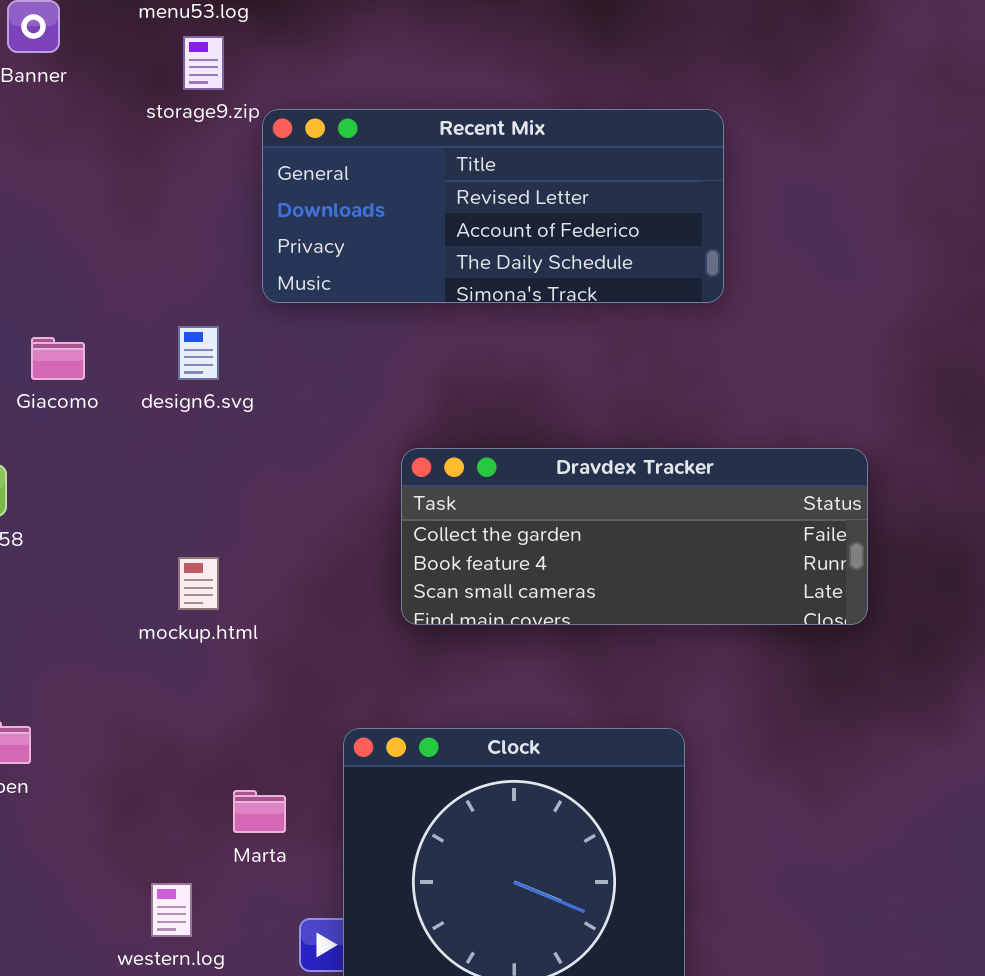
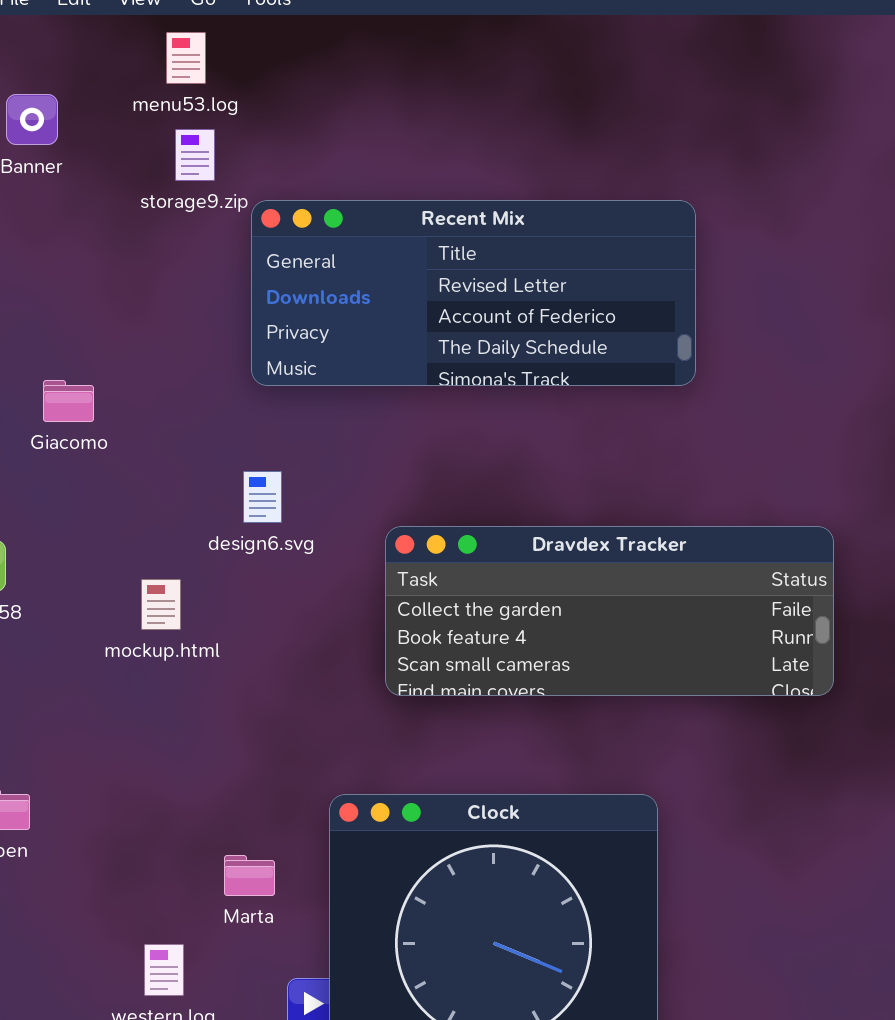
design6.svg: [178,326,219,380] -> [243,471,282,523], moved
Giacomo: [31,337,85,380] -> [43,380,94,422], moved
mockup.html: [178,557,219,610] -> [141,579,181,630], moved

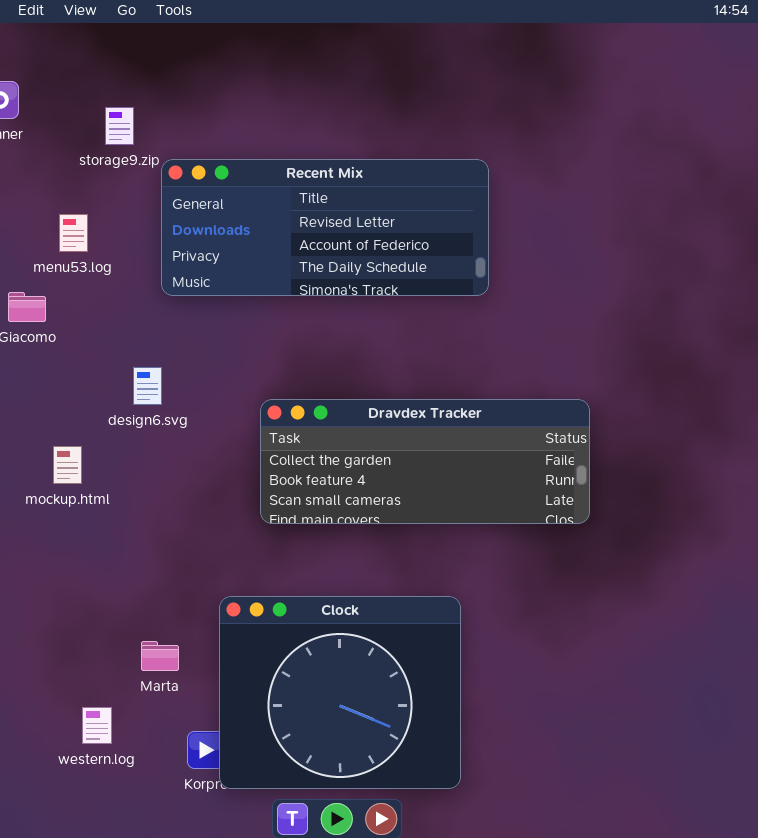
menu53.log: [166,32,206,84] -> [59,214,88,252], moved
design6.svg: [243,471,282,523] -> [133,367,162,405], moved
mockup.html: [141,579,181,630] -> [53,446,82,484], moved

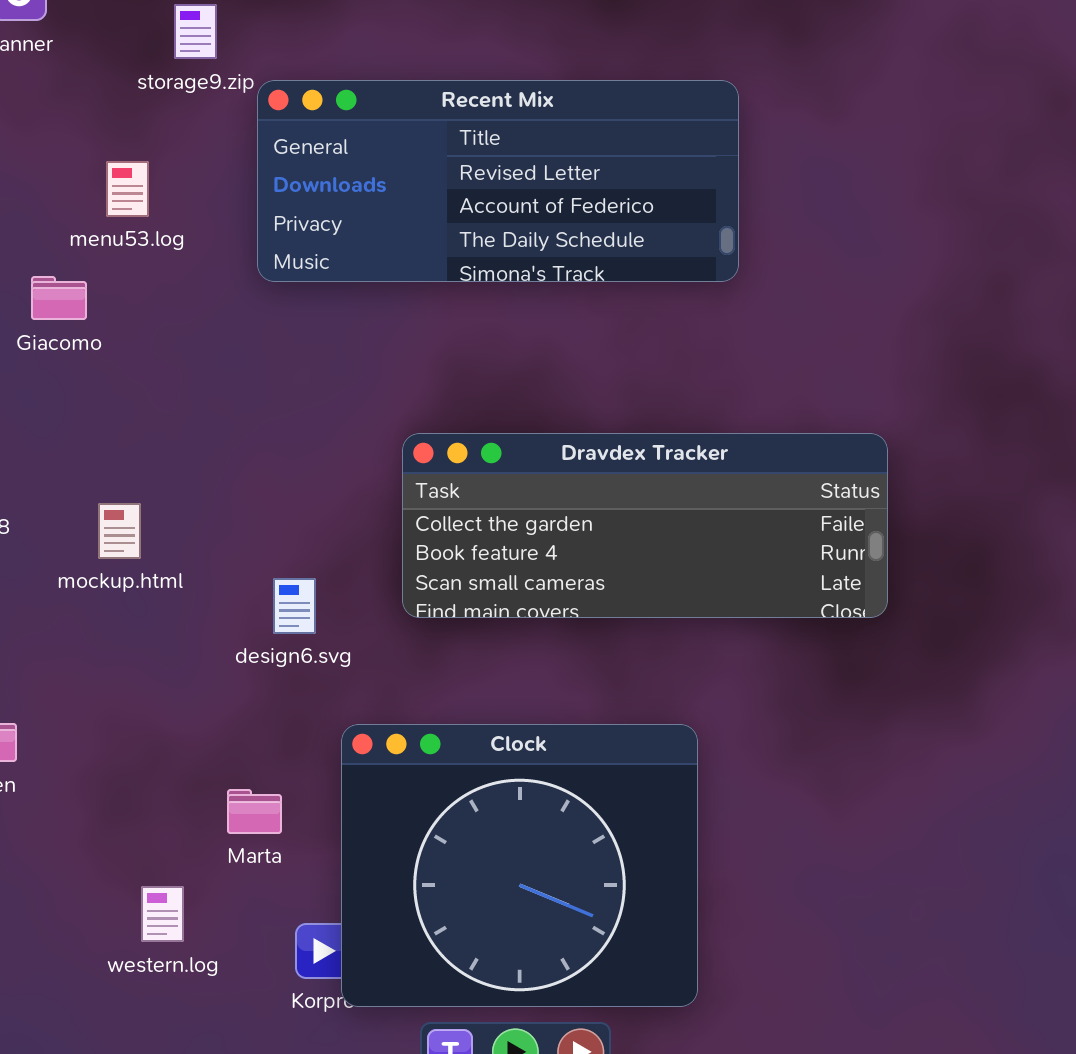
design6.svg: [133,367,162,405] -> [273,578,316,634], moved

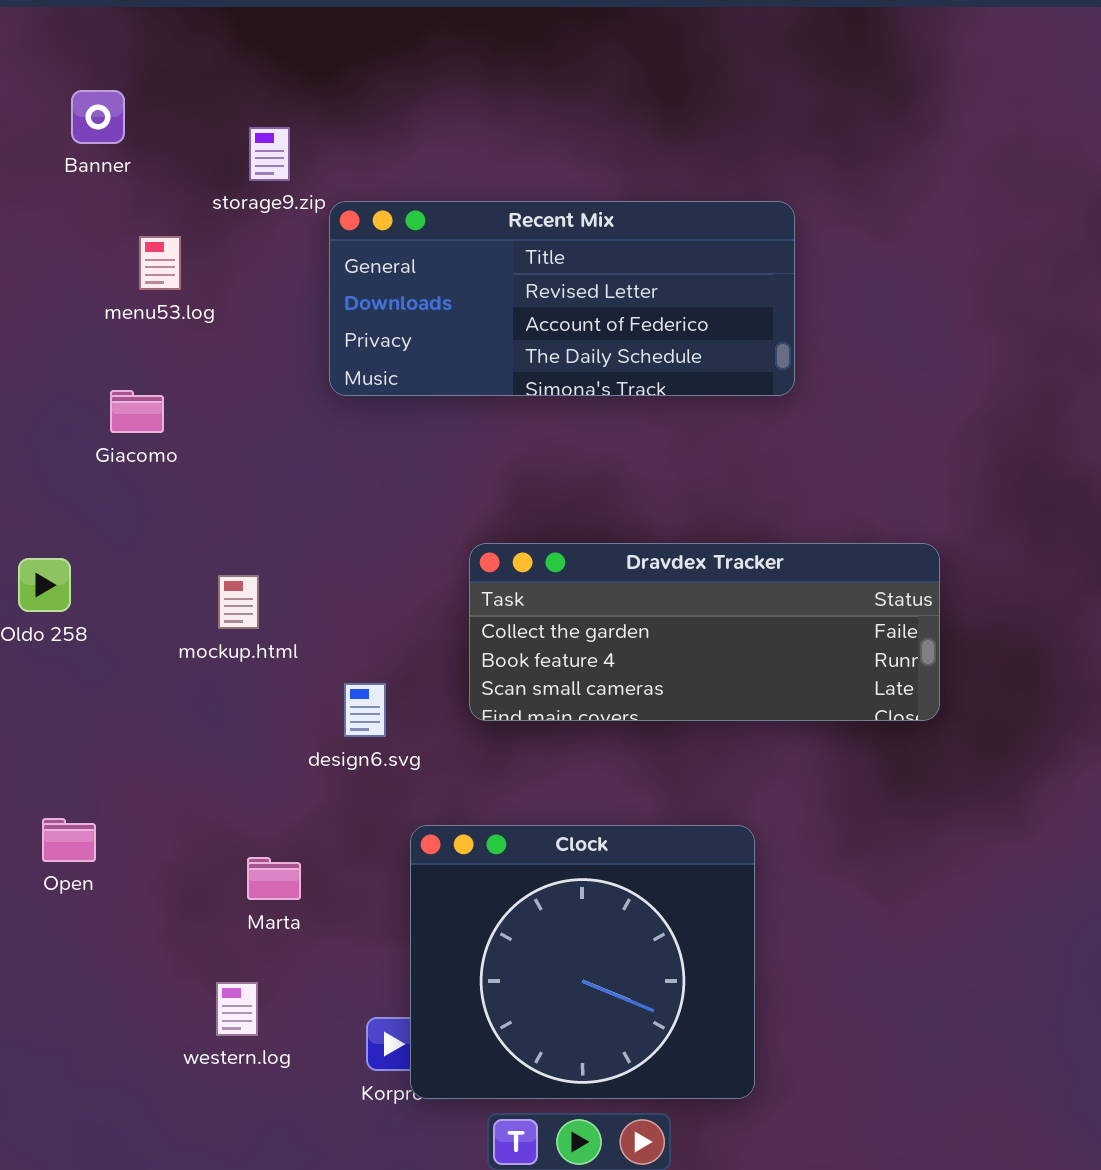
menu53.log: [106,161,149,217] -> [139,236,181,290], moved
mockup.html: [98,503,141,559] -> [218,575,259,629], moved
Marta: [227,789,282,834] -> [247,857,301,900], moved

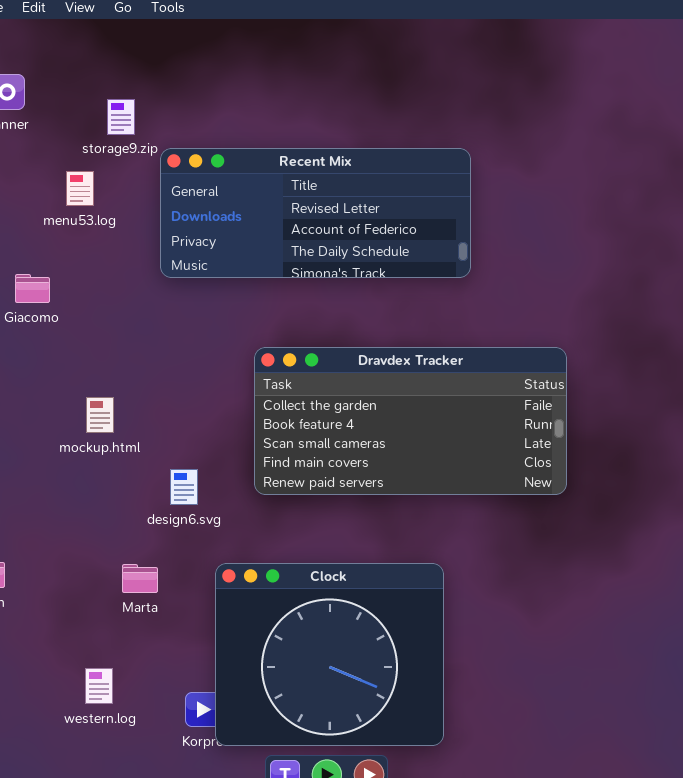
menu53.log: [139,236,181,290] -> [66,171,94,206], moved
Dravdex Tracker: [469,543,940,721] -> [254,347,567,495], resized
Marta: [247,857,301,900] -> [122,564,158,593], moved

